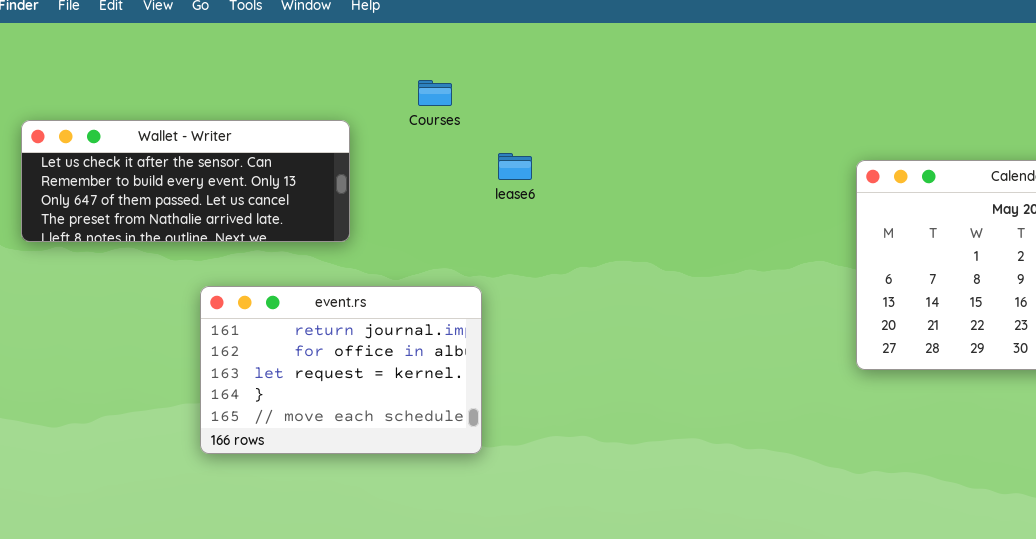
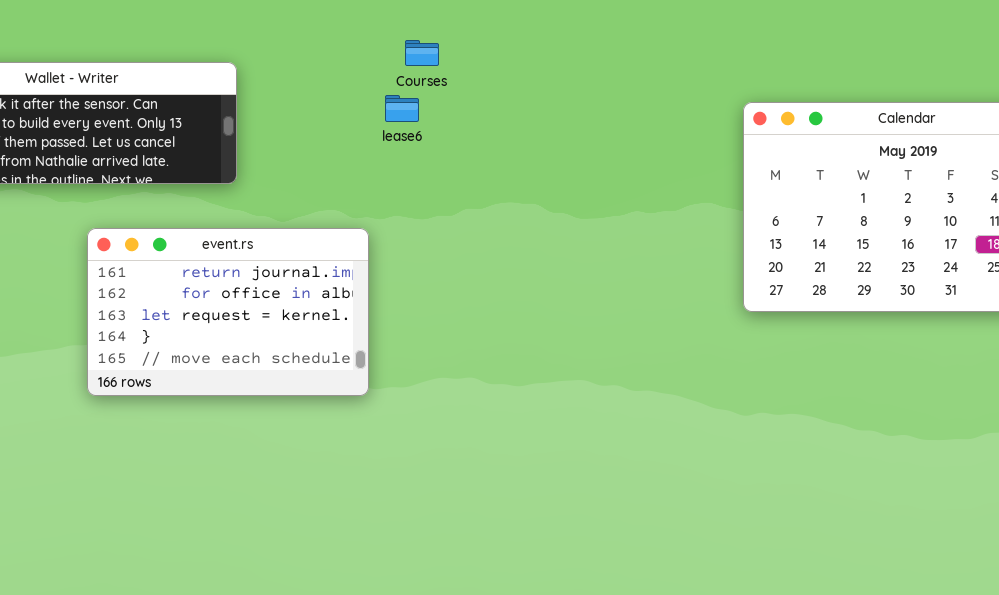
Courses: [418,80,452,106] -> [405,40,439,66], moved

